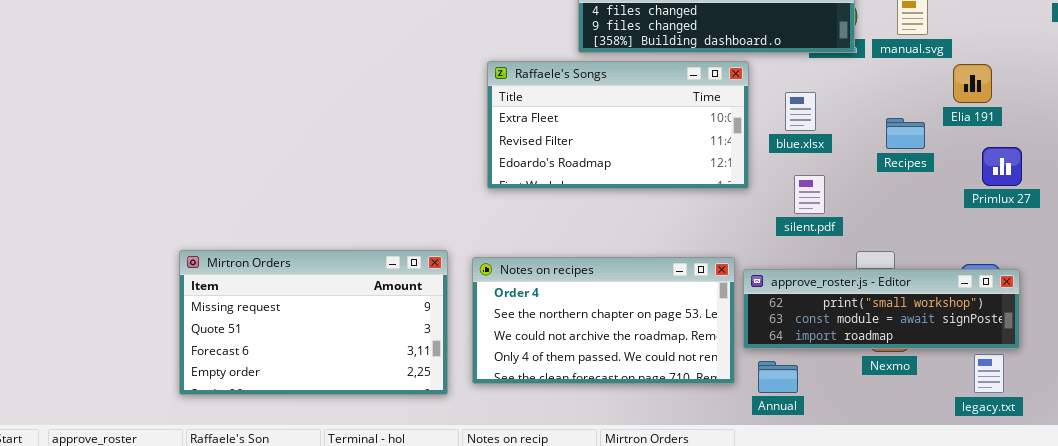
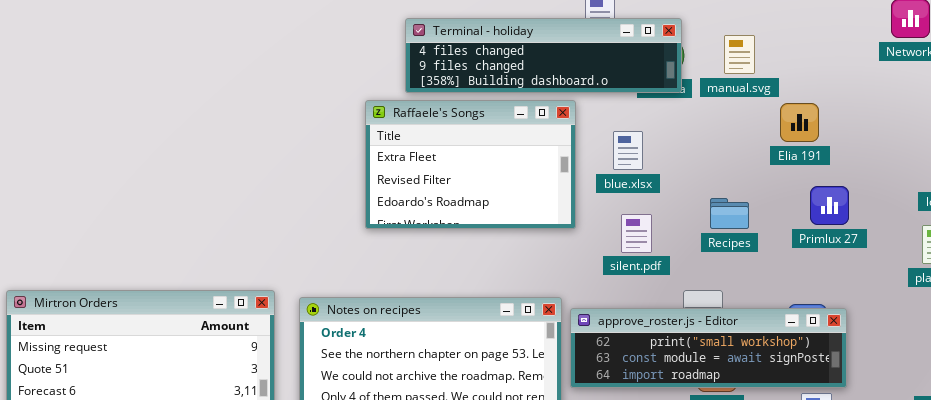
Raffaele's Songs: [487,61,749,189] -> [365,100,576,229], resized
Recipes: [886,118,925,149] -> [710,198,749,229], moved

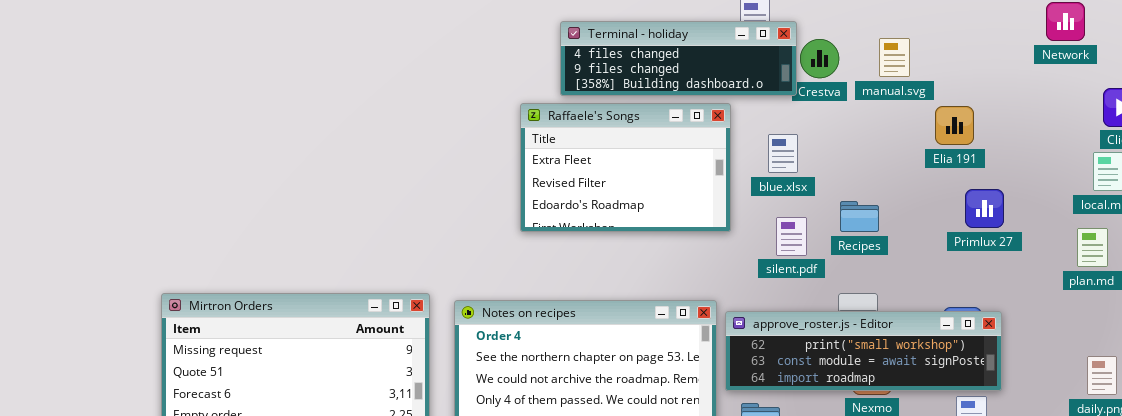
Terminal - holiday: [405,18,682,93] -> [560,21,797,96], resized
Recipes: [710,198,749,229] -> [840,201,879,232], moved

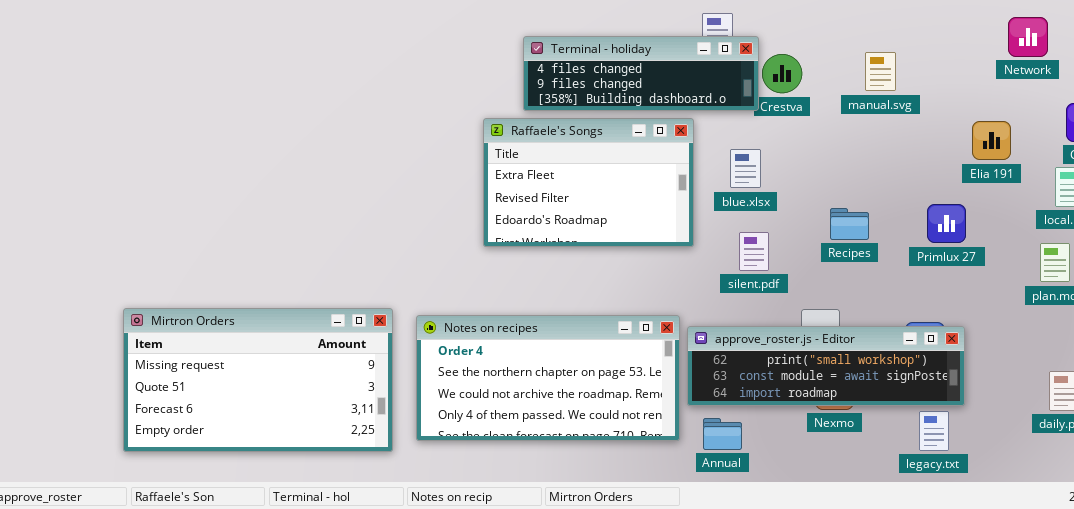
manual.svg: [879,38,910,77] -> [865,52,896,91], moved
Elia 191: [935,106,974,145] -> [972,121,1011,160], moved
Recipes: [840,201,879,232] -> [830,208,869,240], moved

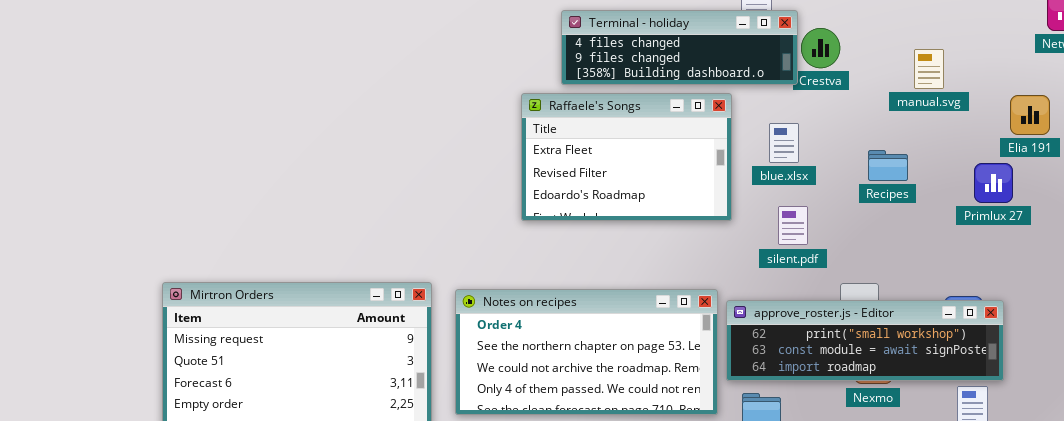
manual.svg: [865,52,896,91] -> [914,49,944,89], moved
Primlux 27: [927,204,966,243] -> [974,163,1013,203], moved
Recipes: [830,208,869,240] -> [868,150,908,181], moved

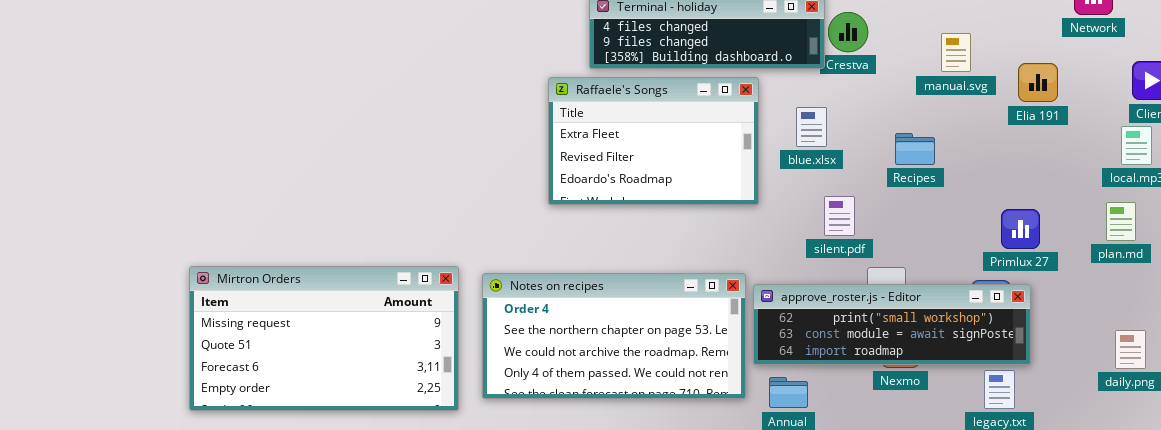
Elia 191: [1010,95,1050,135] -> [1018,63,1058,102], moved
Primlux 27: [974,163,1013,203] -> [1001,209,1040,249], moved
silent.pdf: [778,206,808,245] -> [824,196,855,236], moved

